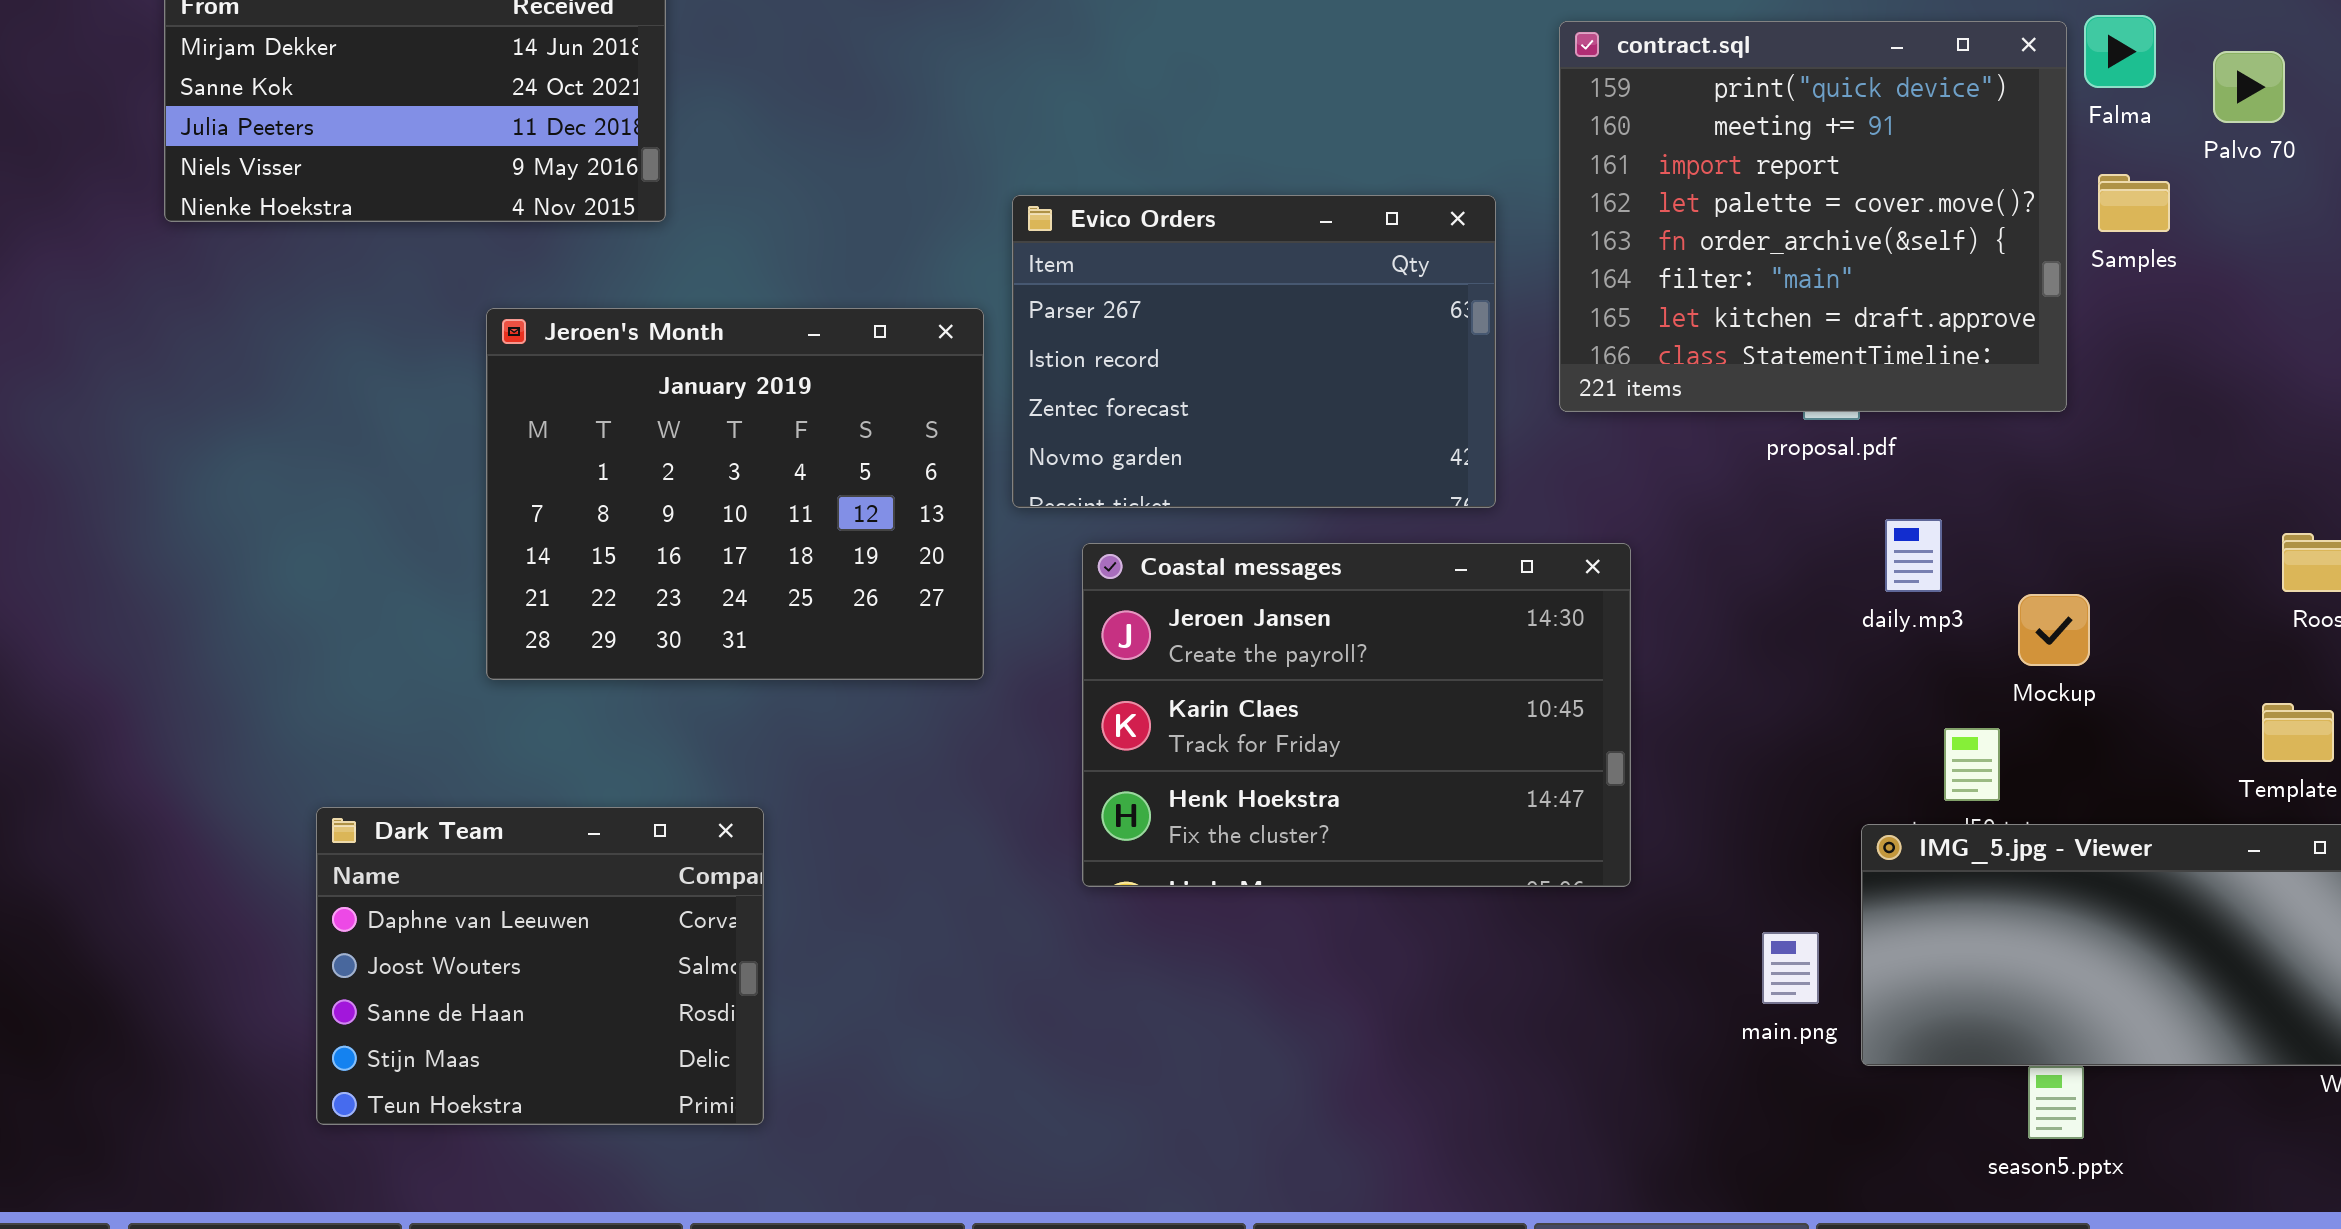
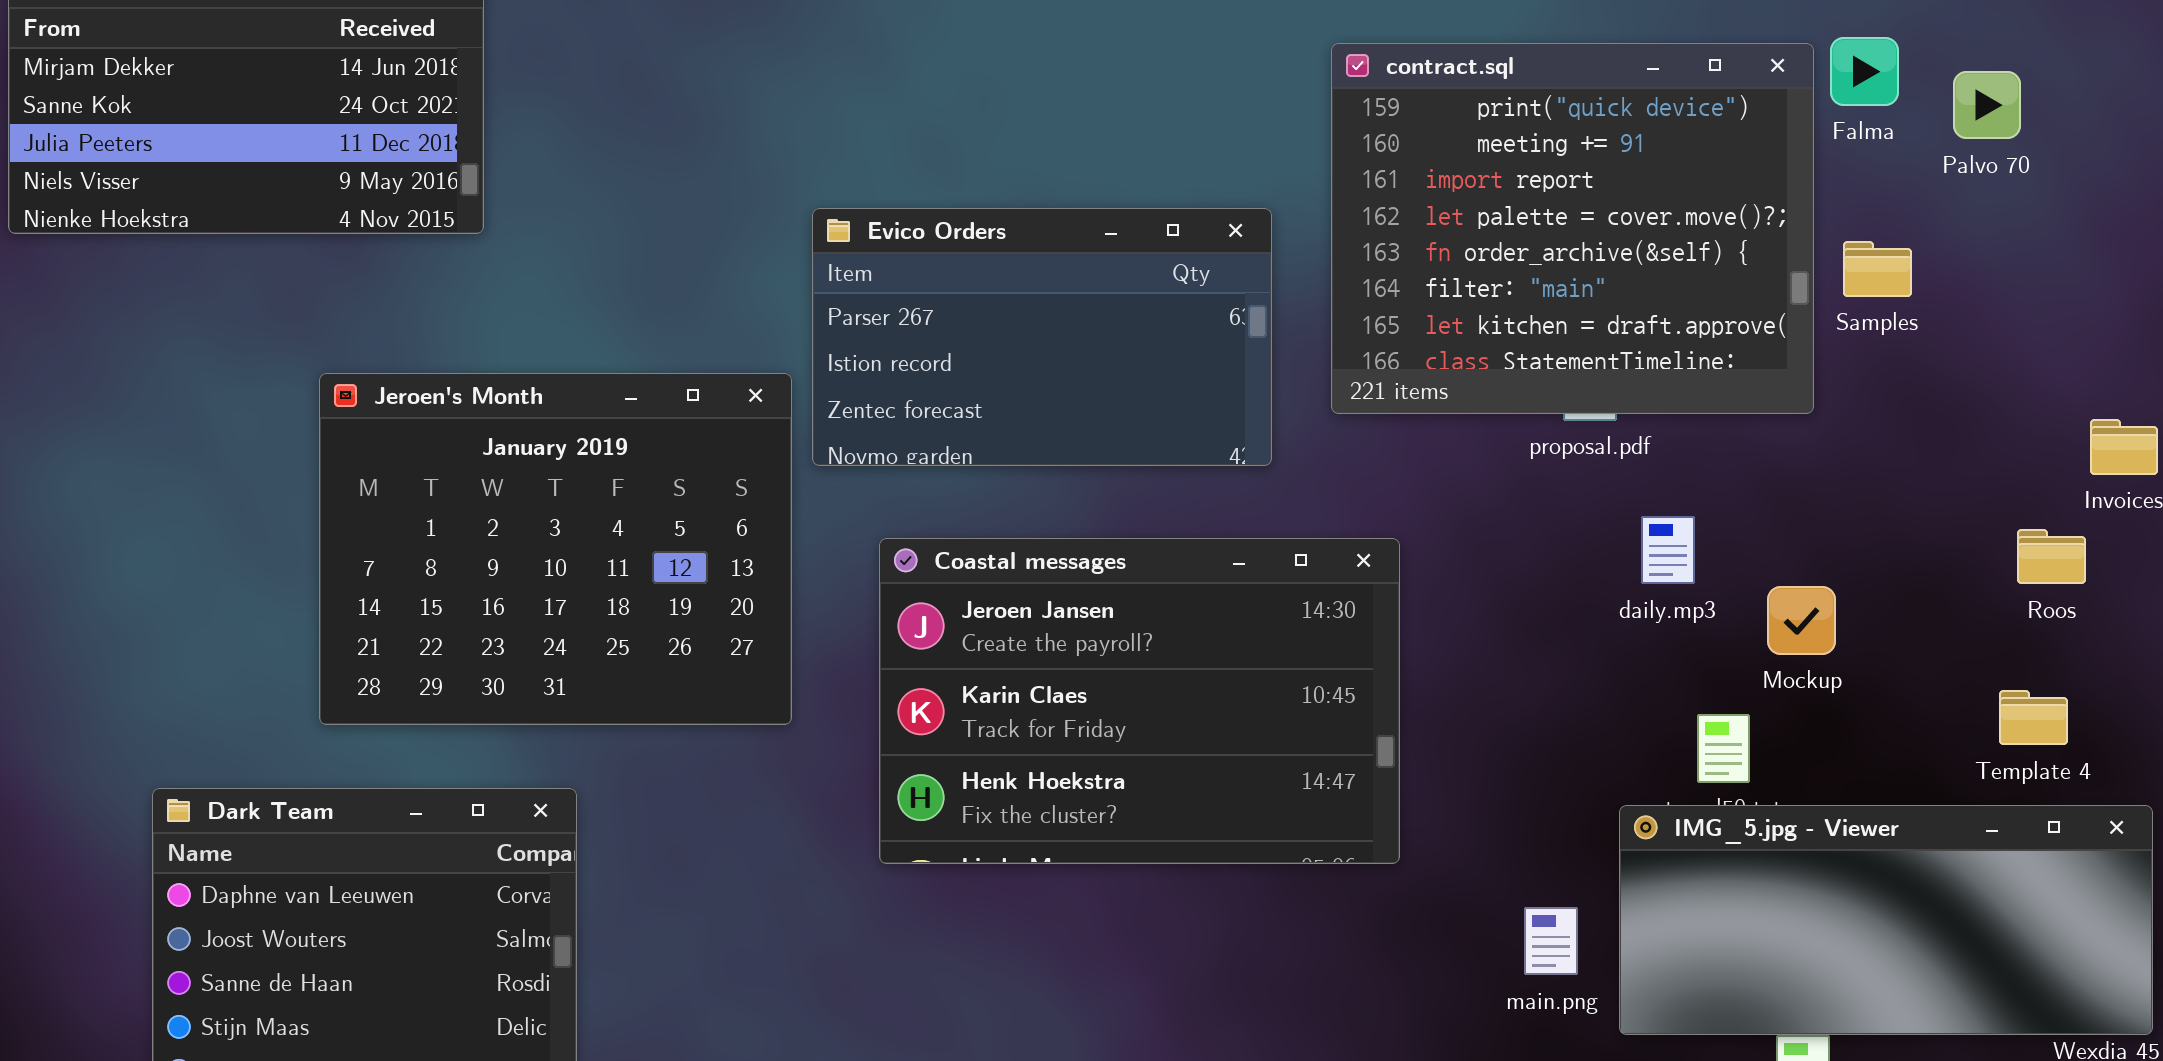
Samples: [2098,174,2170,232] -> [1843,241,1912,297], moved
Evico Orders: [1012,195,1496,508] -> [812,208,1272,466], resized
Jeroen's Month: [486,308,984,680] -> [319,373,792,725], moved

